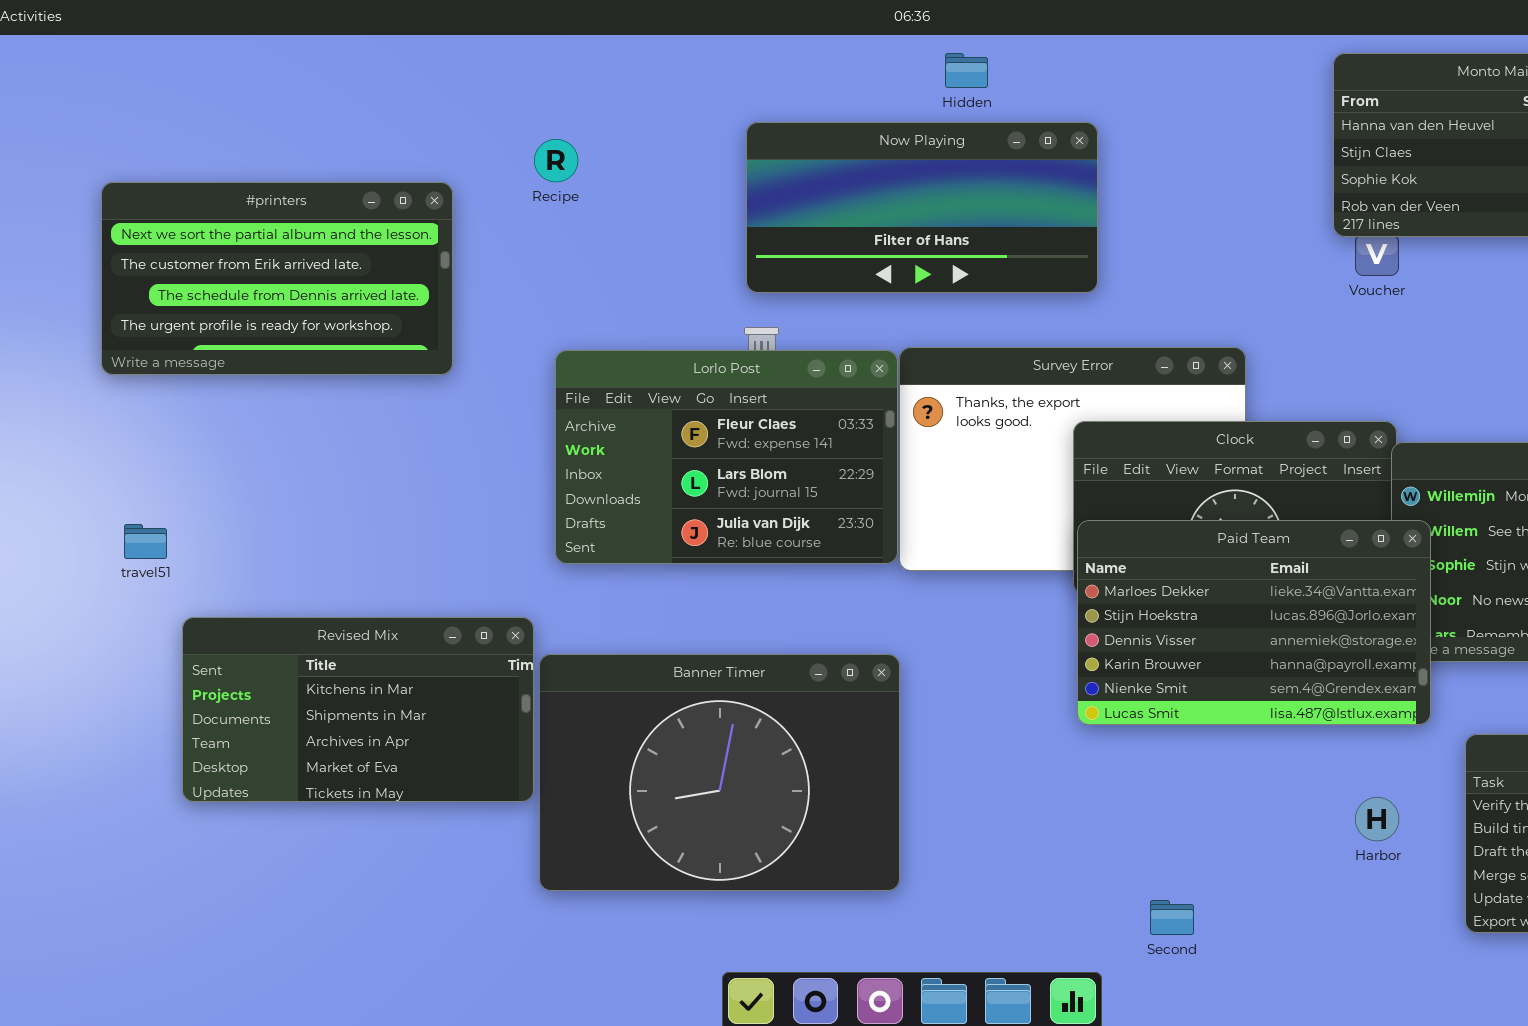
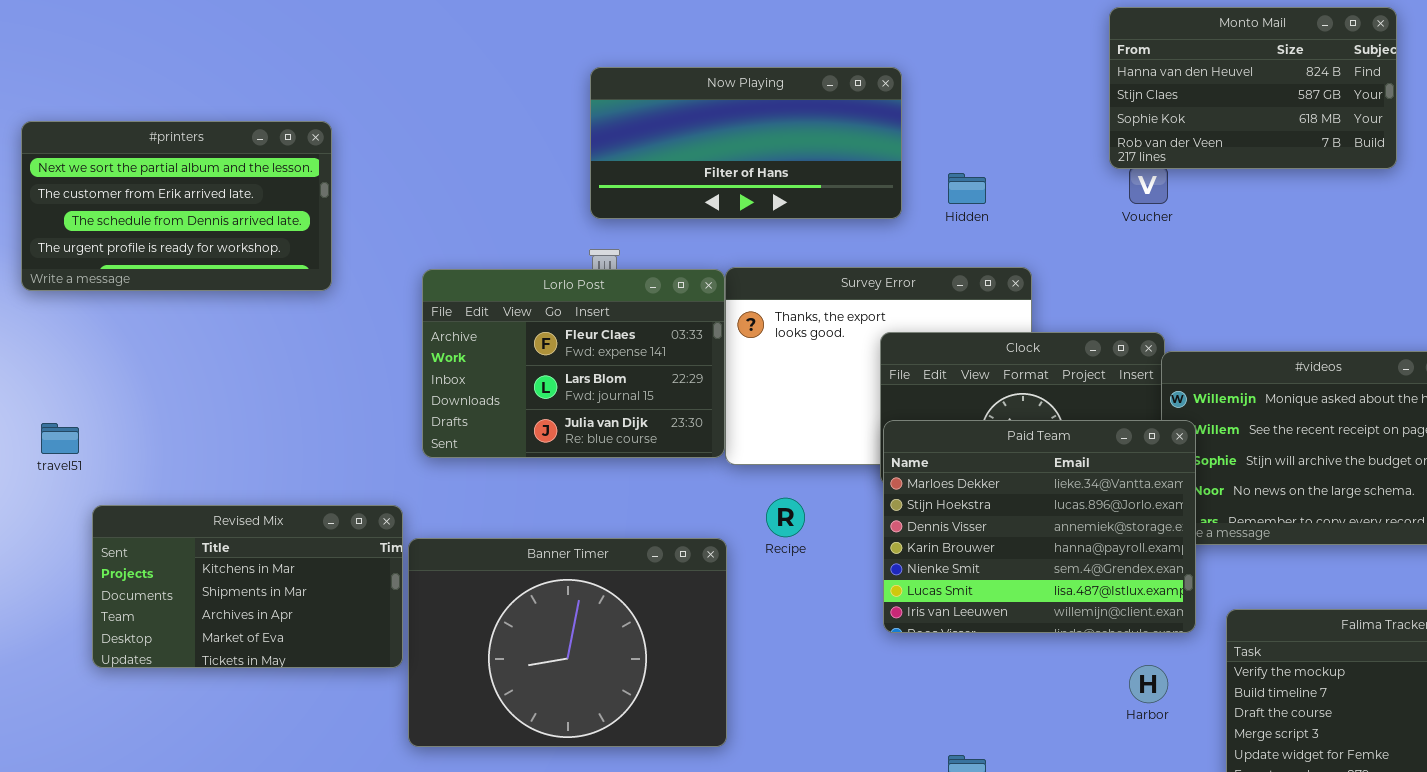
Hidden: [945,53,988,88] -> [948,173,986,204], moved
Recipe: [534,139,578,182] -> [766,498,805,537], moved
Paid Team: [1077,520,1431,725] -> [883,420,1196,633], resized

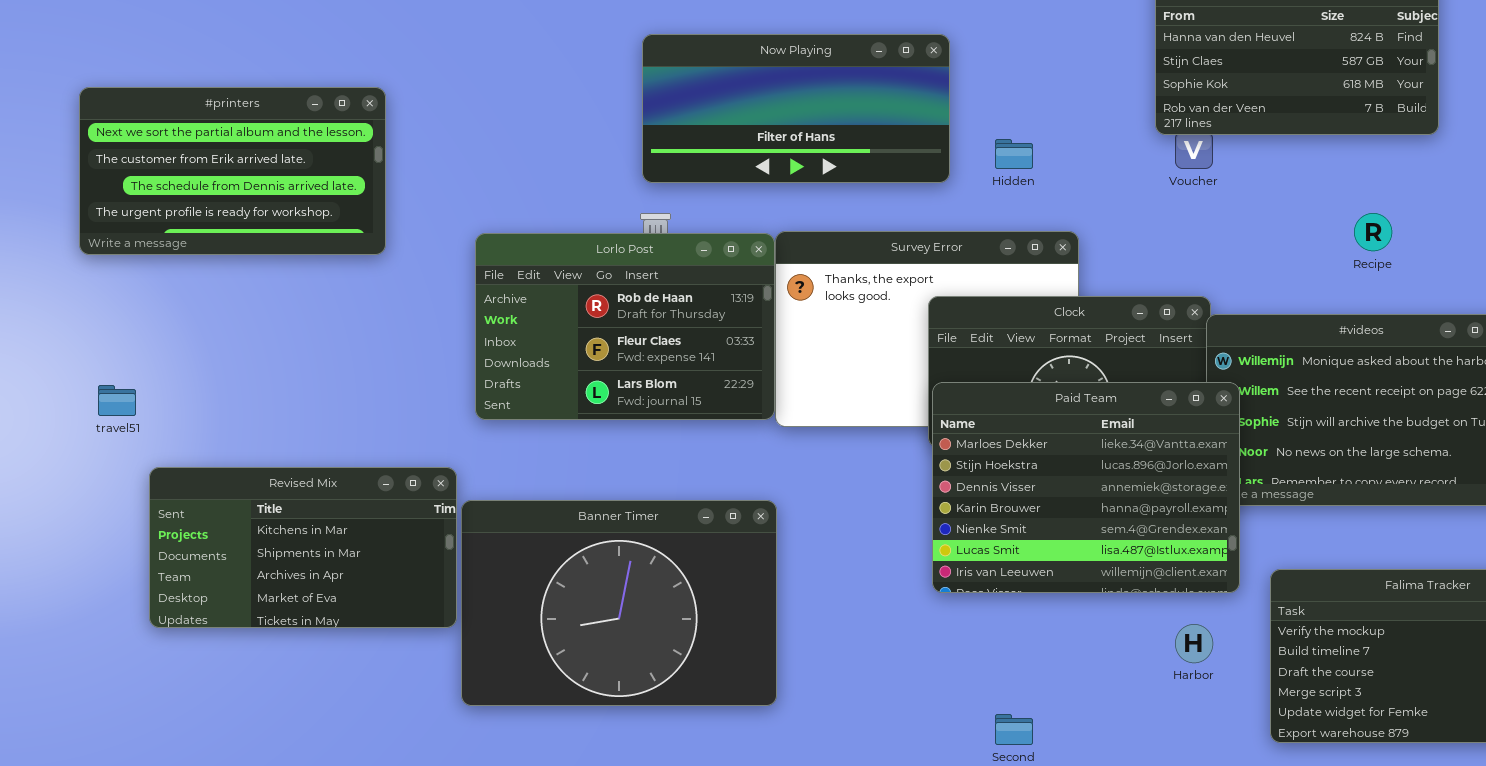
Lorlo Post: [422,269,725,458] -> [475,233,775,420], scrolled up 1 row
Recipe: [766,498,805,537] -> [1354,213,1392,251], moved

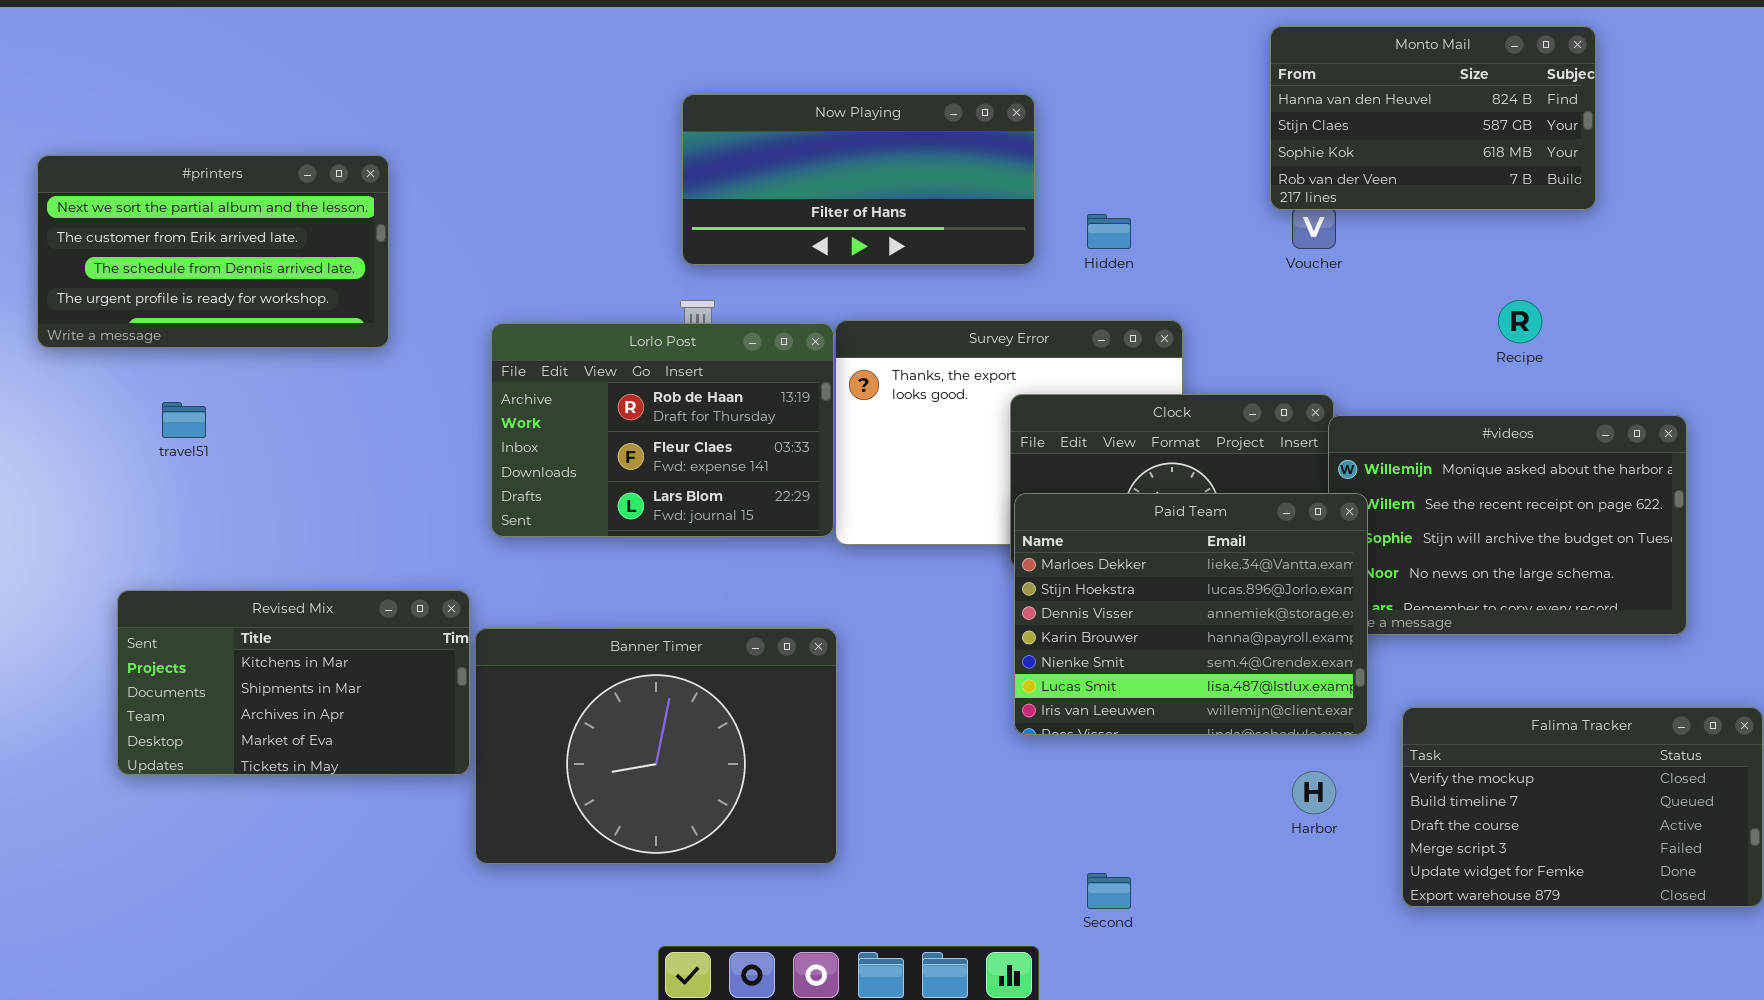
travel51: [98,385,136,416] -> [162,402,206,438], moved

